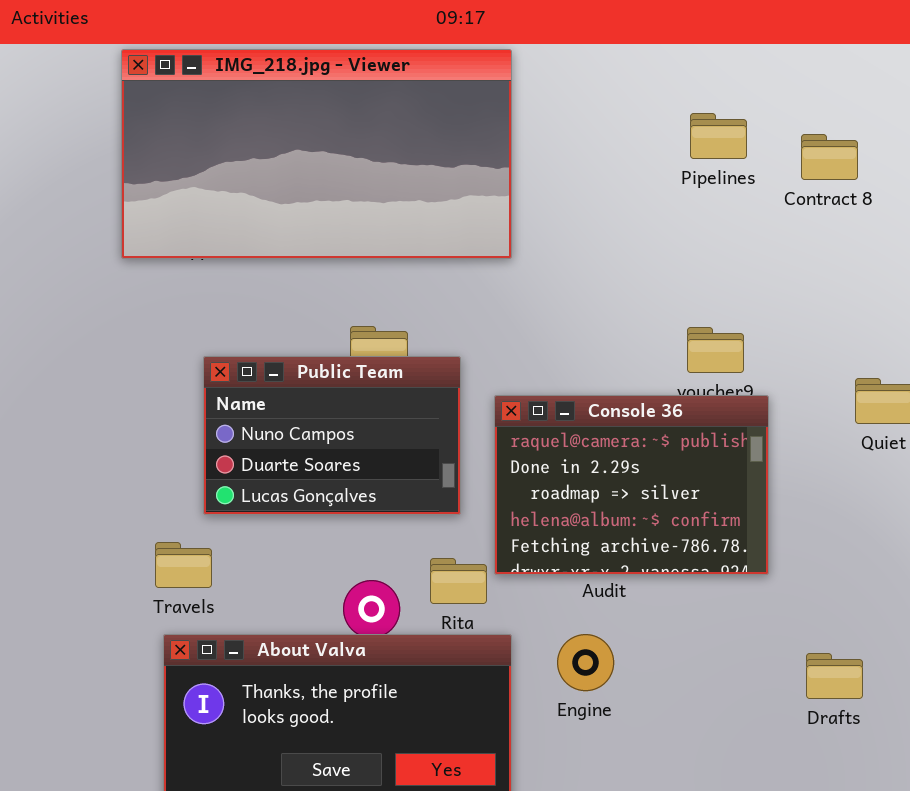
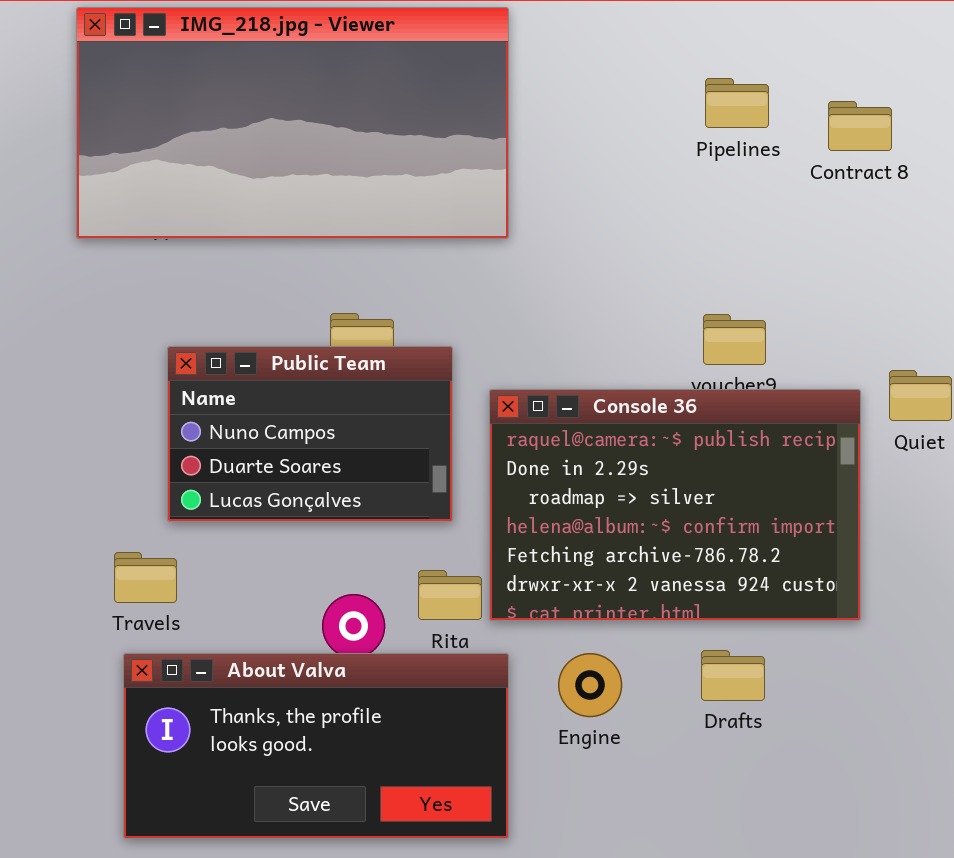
Console 36: [494,395,769,575] -> [489,389,861,621], resized
Drafts: [806,653,863,699] -> [701,650,765,701], moved

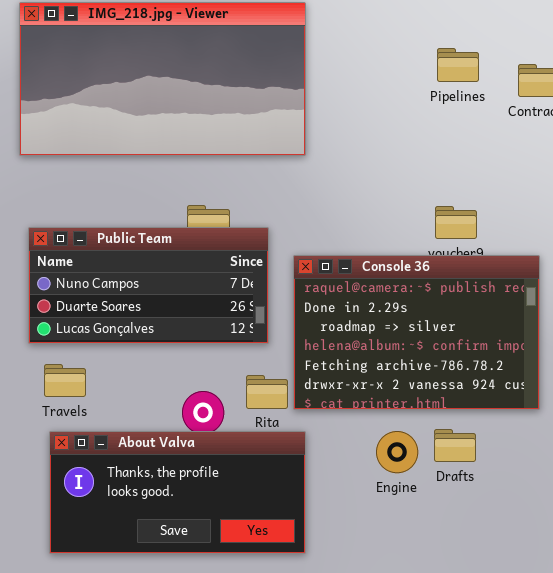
Public Team: [167,346,453,522] -> [28,227,269,344], resized
Engine: [558,653,622,717] -> [376,431,418,473], moved

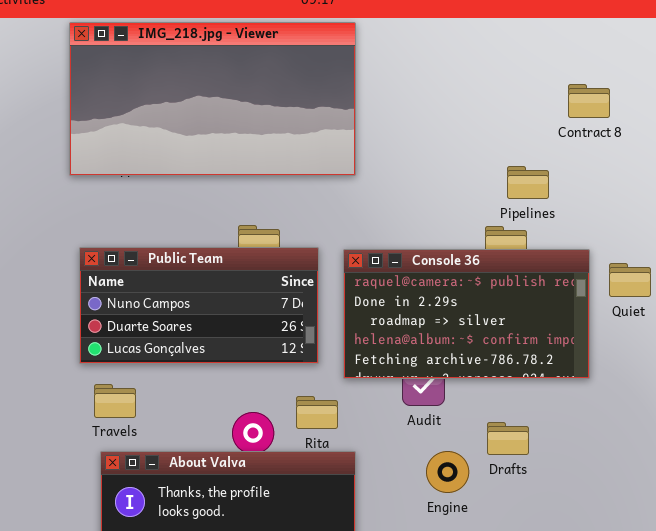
Pipelines: [437,48,479,82] -> [507,166,549,199], moved
Console 36: [293,255,540,410] -> [343,249,590,379], moved, resized
Drafts: [434,429,476,462] -> [487,422,529,455], moved

